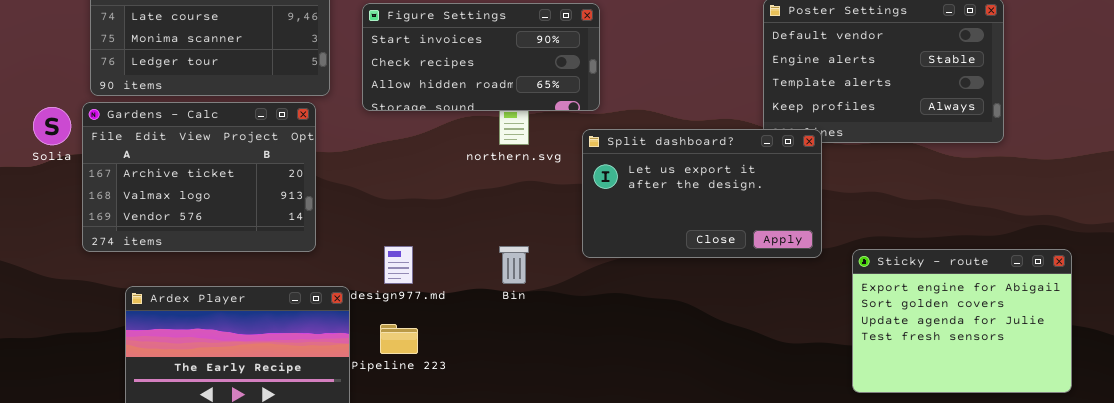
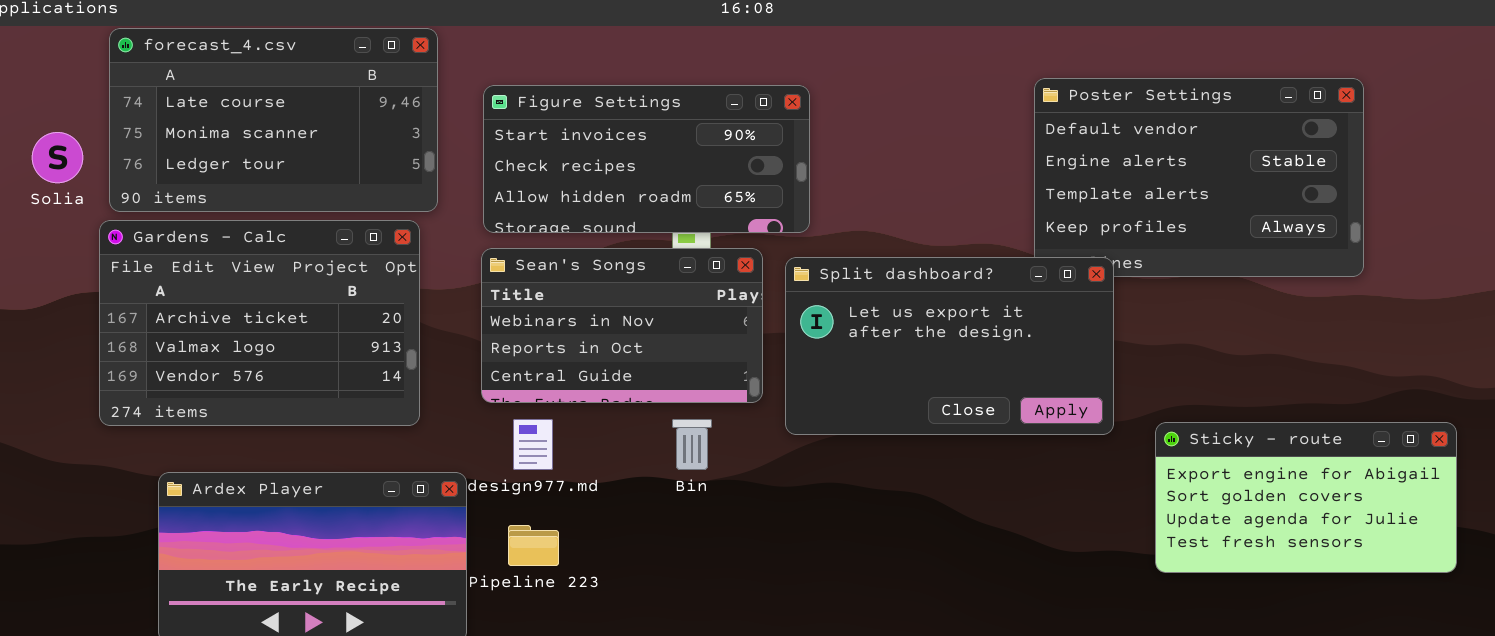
Solia: [33,107,71,145] -> [32,132,83,183], moved
Sean's Songs: none -> [481,248,763,403], opened
Sticky - route: [852,249,1072,393] -> [1155,422,1457,573], resized

